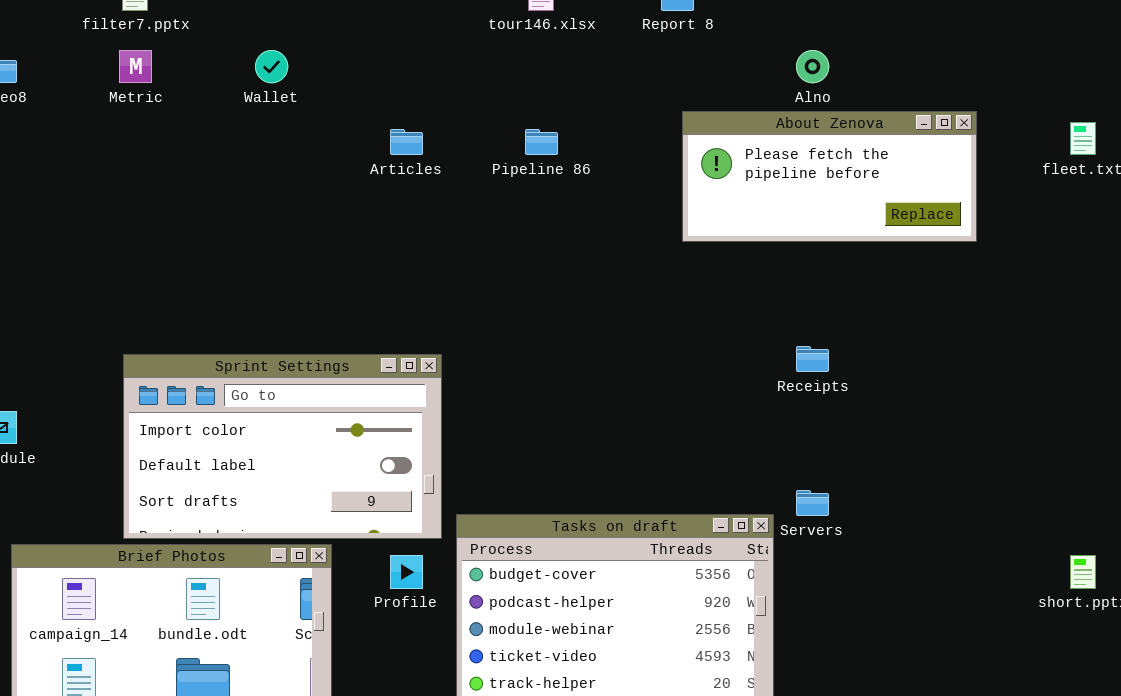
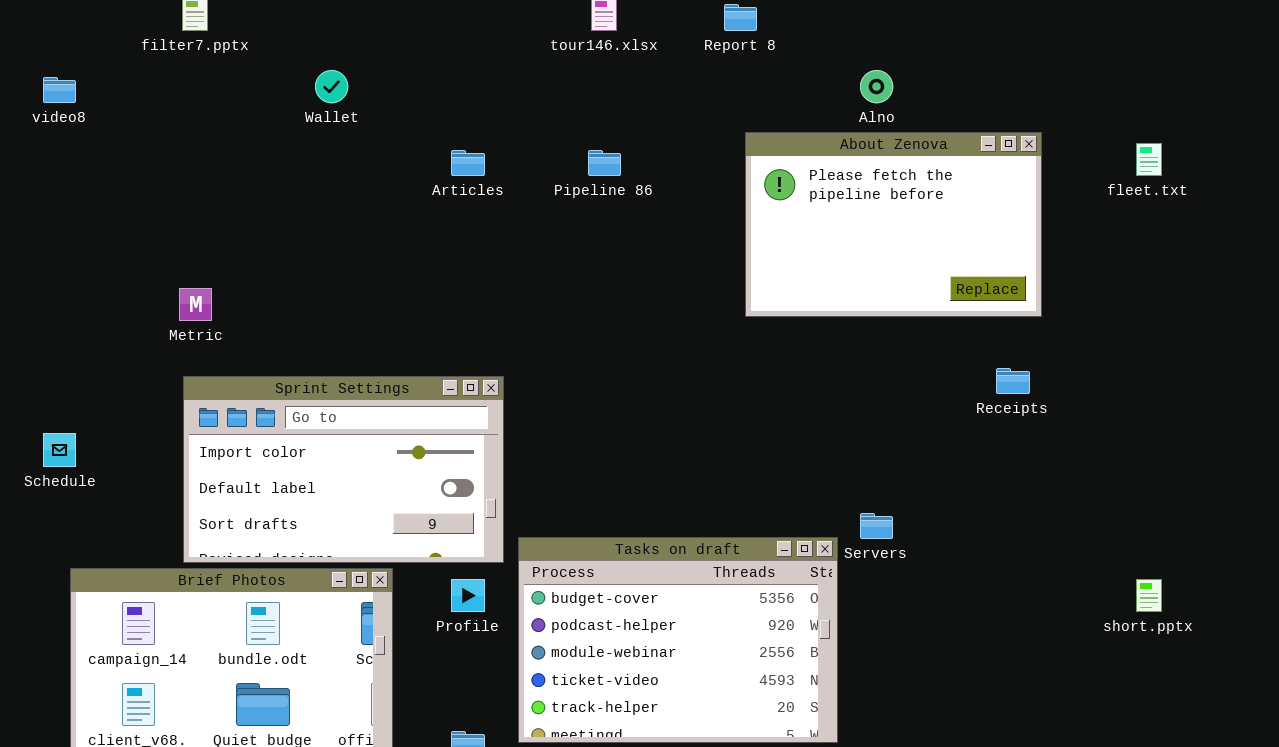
Metric: [119,50,152,83] -> [179,288,212,321], moved
About Zenova: [682,111,977,242] -> [745,132,1042,317], resized
Receipts: [796,346,829,372] -> [996,368,1030,394], moved

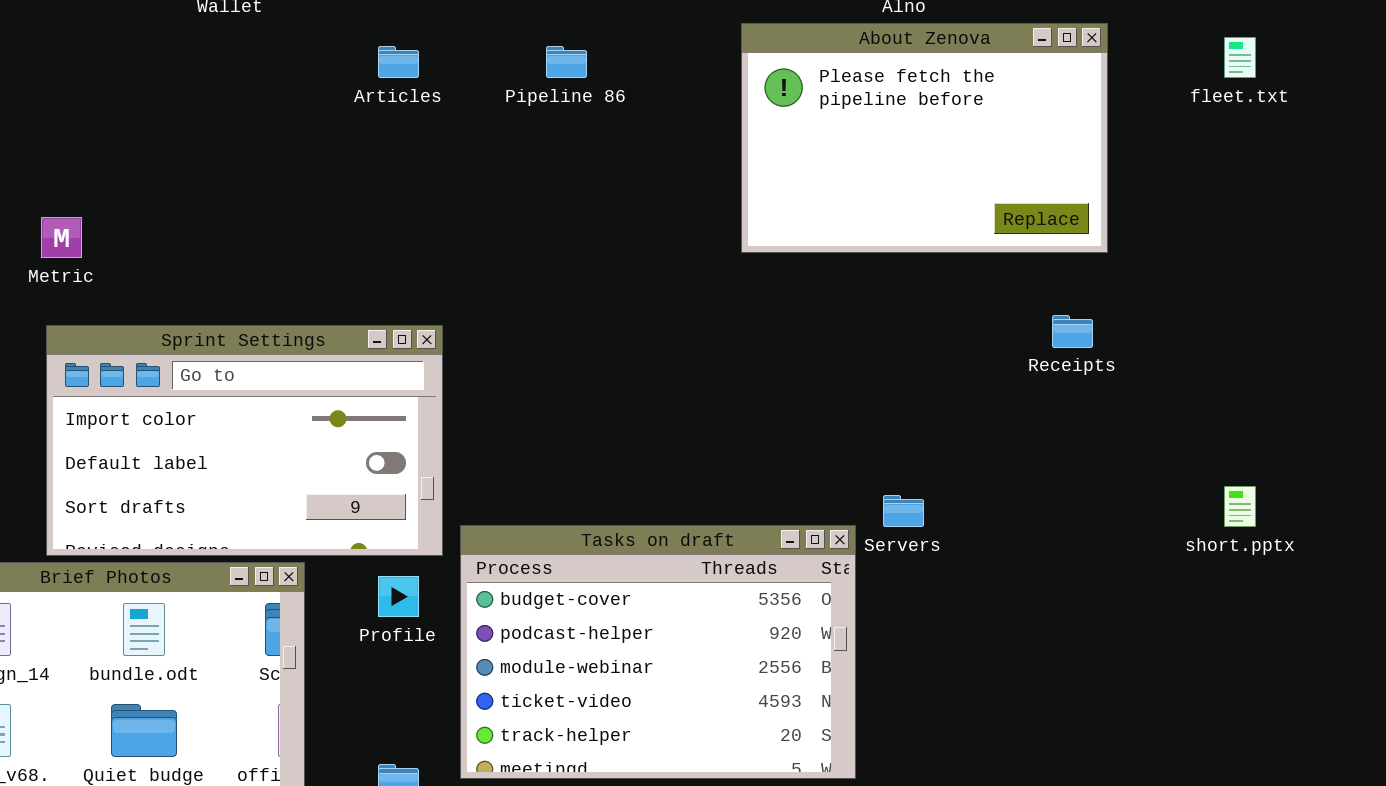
short.pptx: [1136,579,1162,612] -> [1224,486,1256,527], moved

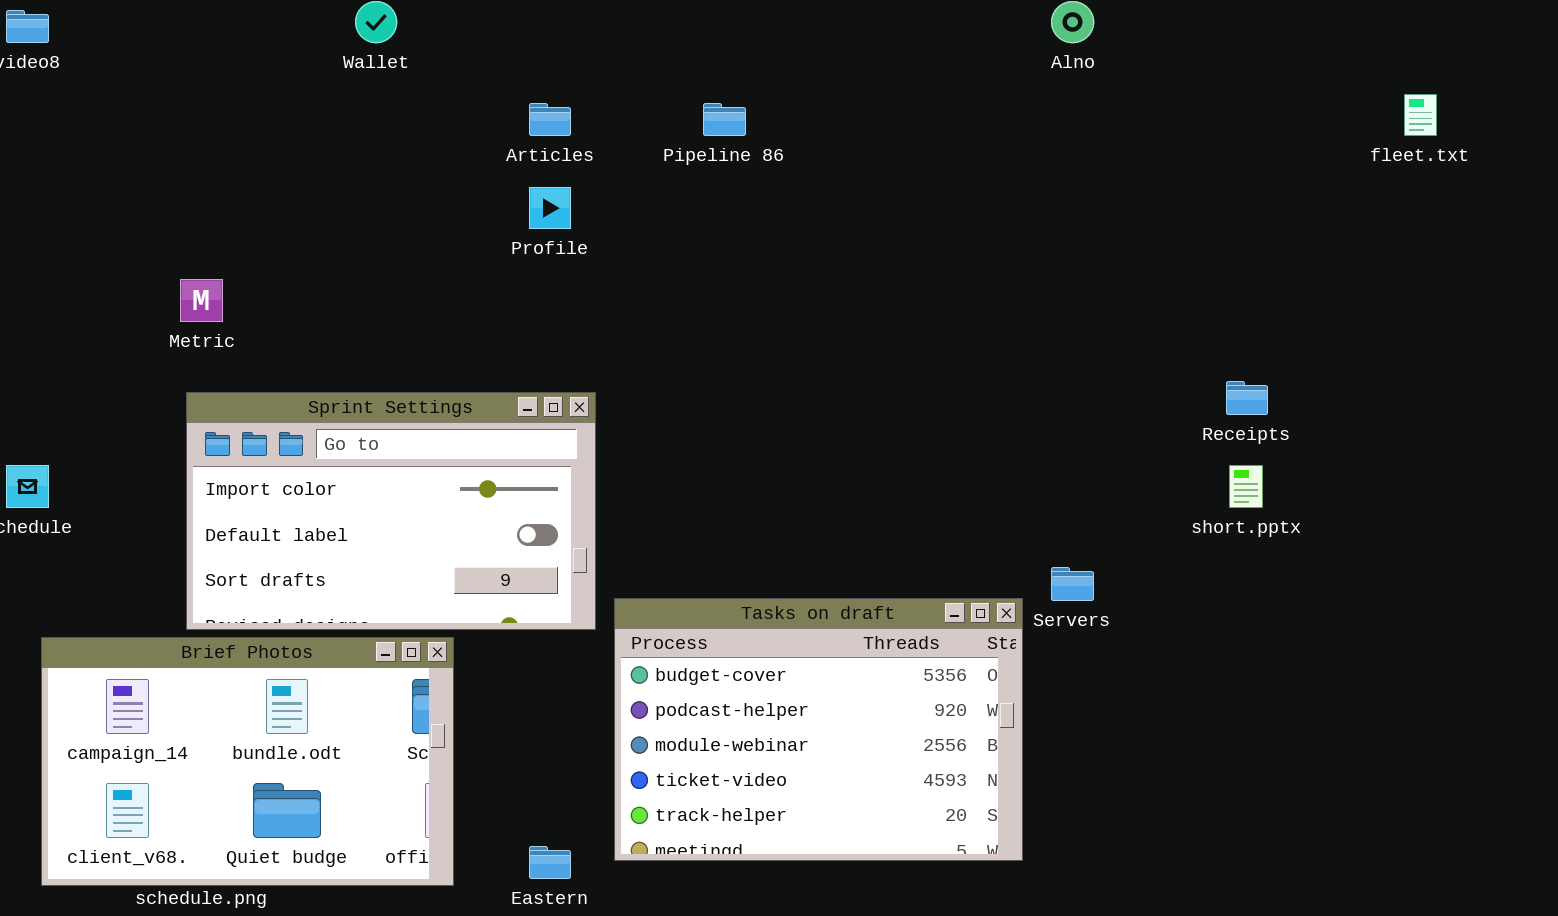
About Zenova: [741,23,1108,253] -> none, closed
short.pptx: [1224,486,1256,527] -> [1229,465,1263,508], moved
Profile: [378,576,419,617] -> [529,187,571,229], moved

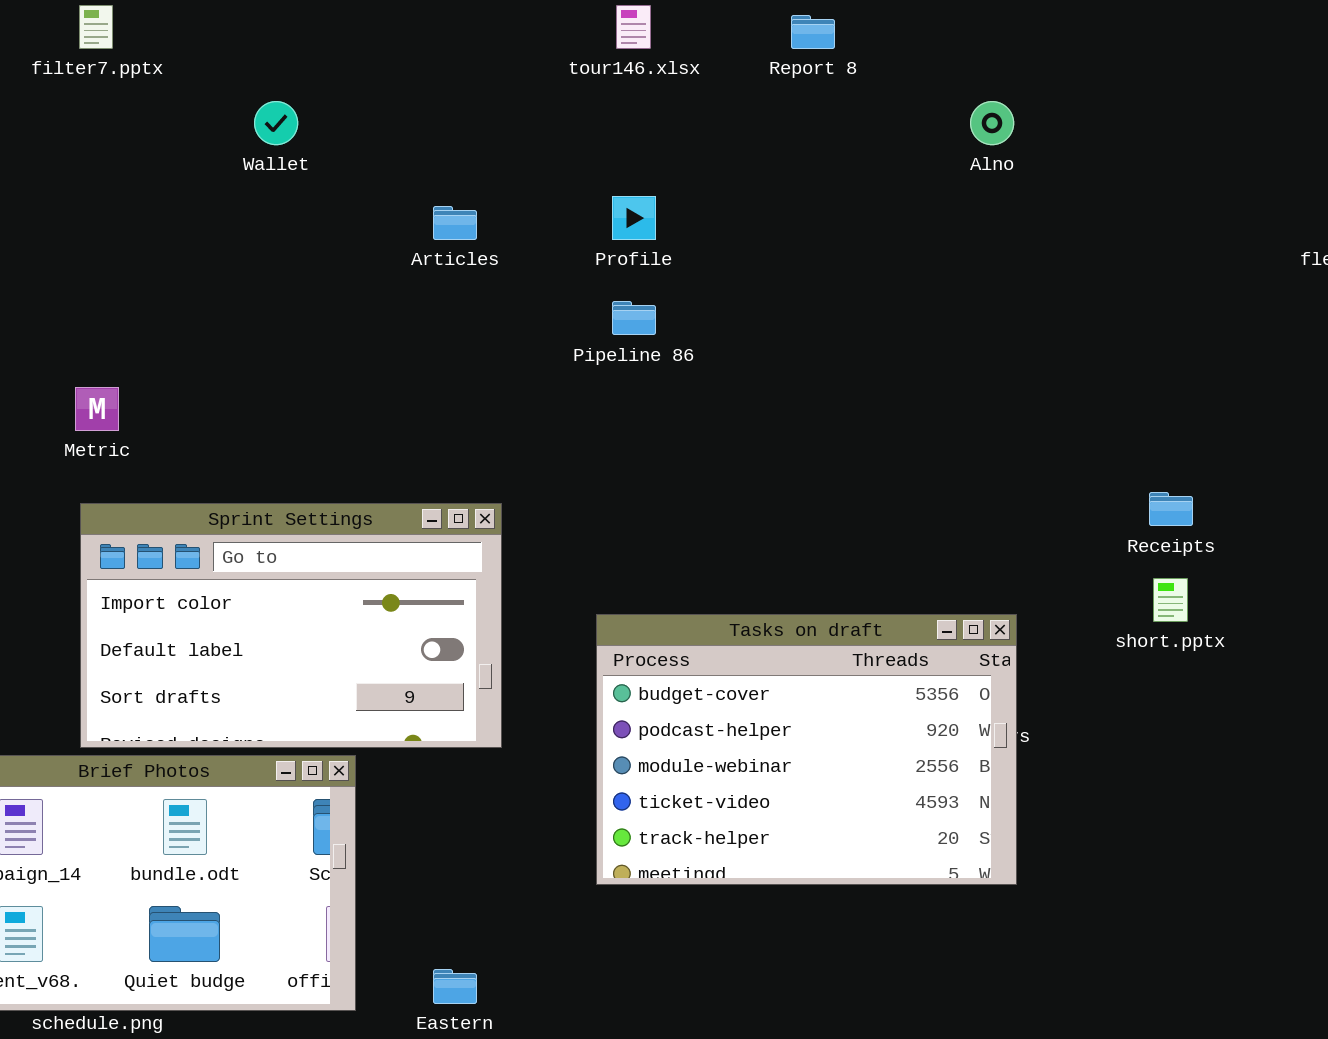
Pipeline 86: [703,103,746,136] -> [612,301,656,335], moved
Profile: [529,187,571,229] -> [612,196,656,240], moved
Tasks on draft: [614,598,1023,861] -> [596,614,1017,885], moved

